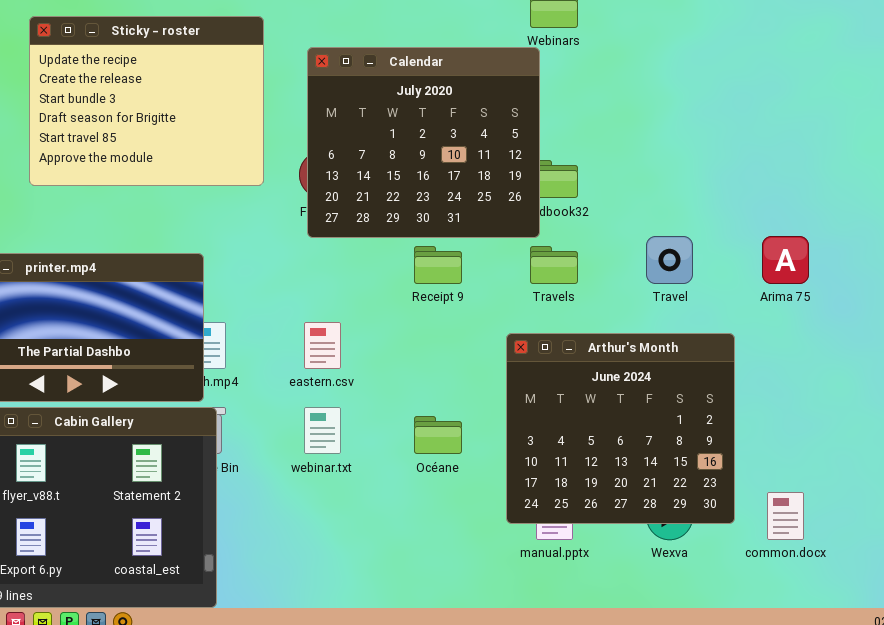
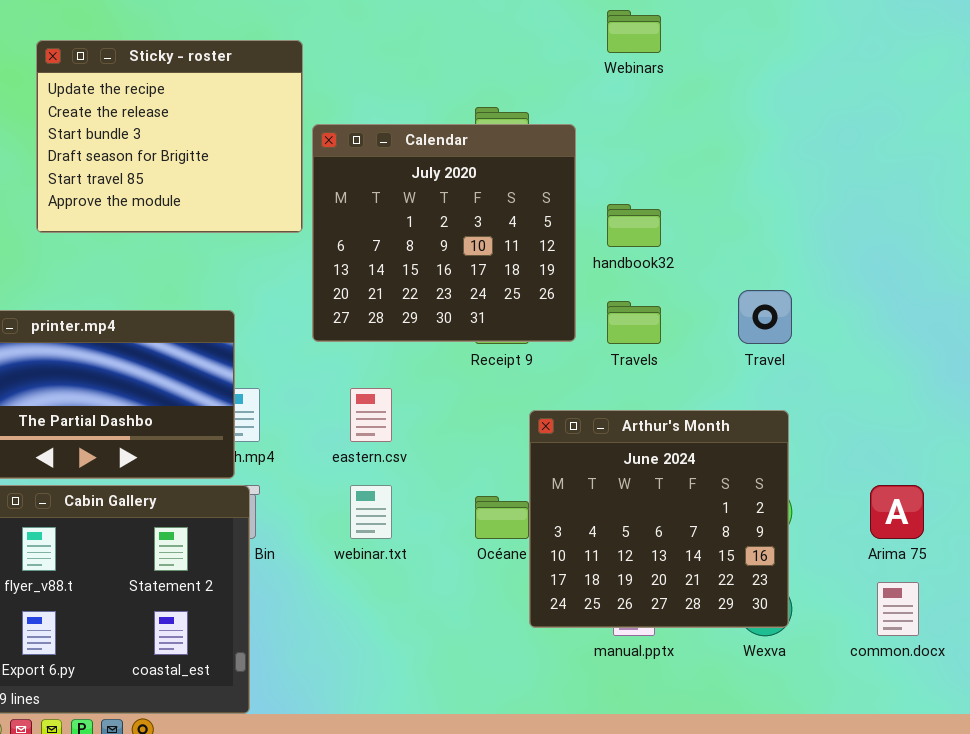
Calendar: [307,47,540,238] -> [312,124,576,342], moved
Arima 75: [762,236,809,284] -> [870,485,924,539], moved
Arthur's Month: [506,333,735,524] -> [529,410,789,628], moved

